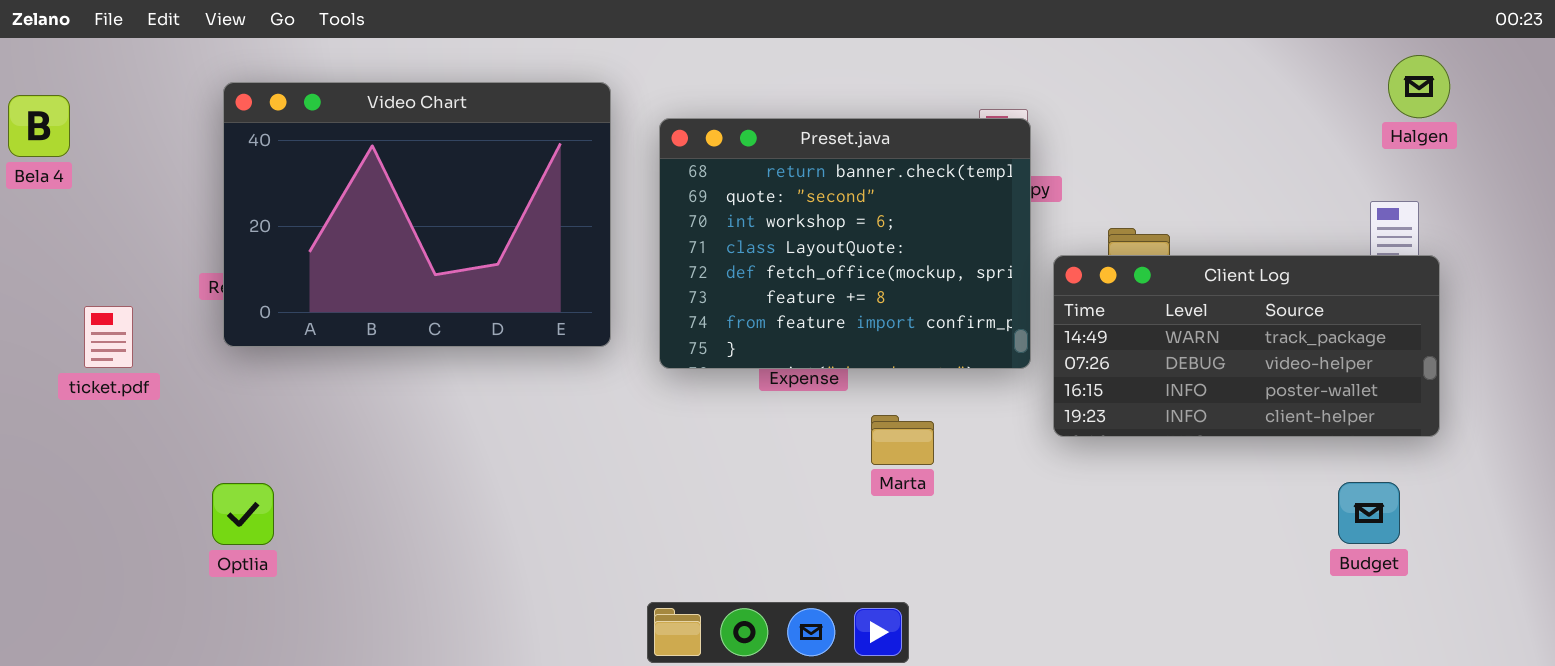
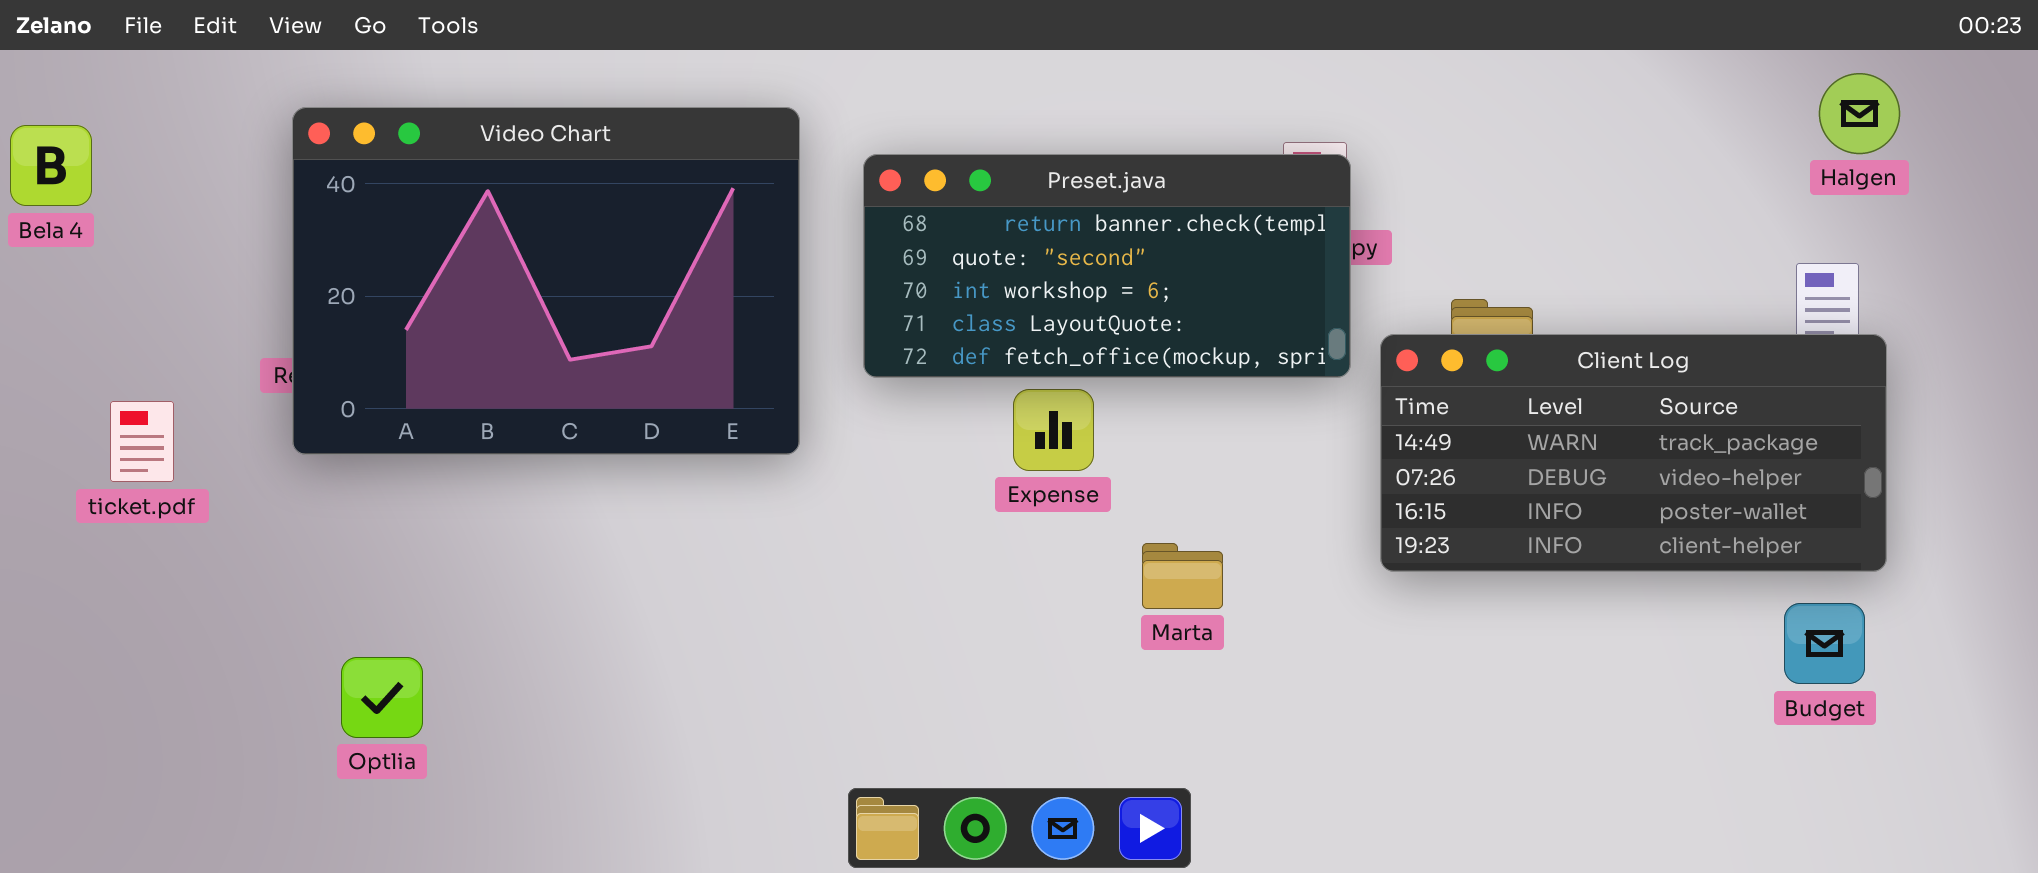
Preset.java: [659,118,1031,369] -> [863,154,1351,378], resized
Budget: [1338,482,1400,544] -> [1784,603,1865,684], moved
Optlia: [212,483,274,545] -> [341,657,423,738], moved

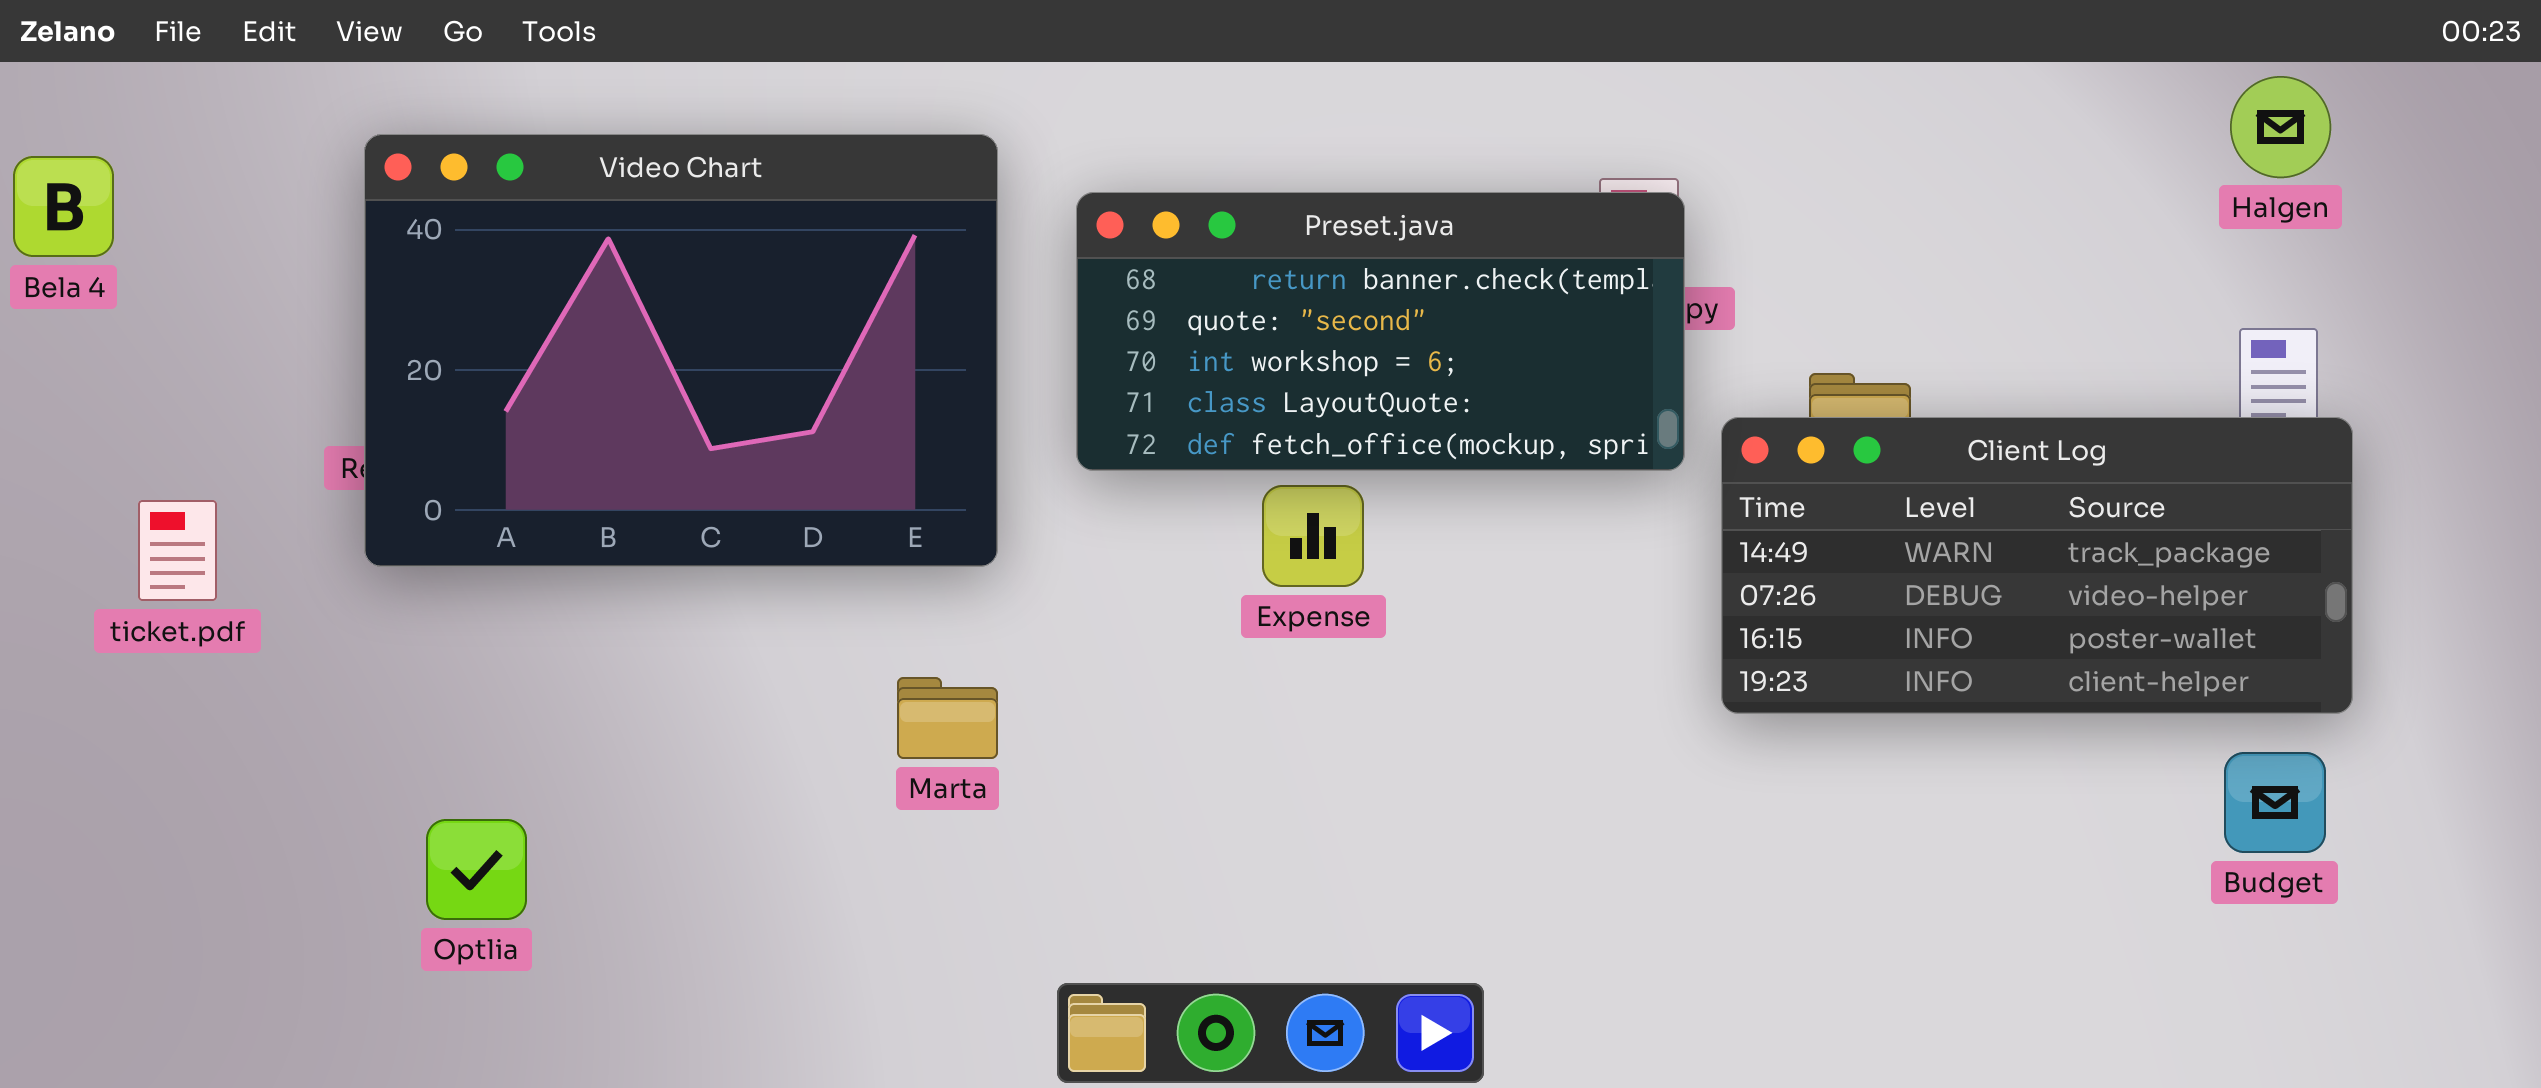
Halgen: [1819,73,1900,154] -> [2230,76,2331,178], moved
Marta: [1142,543,1223,609] -> [897,677,998,759], moved

